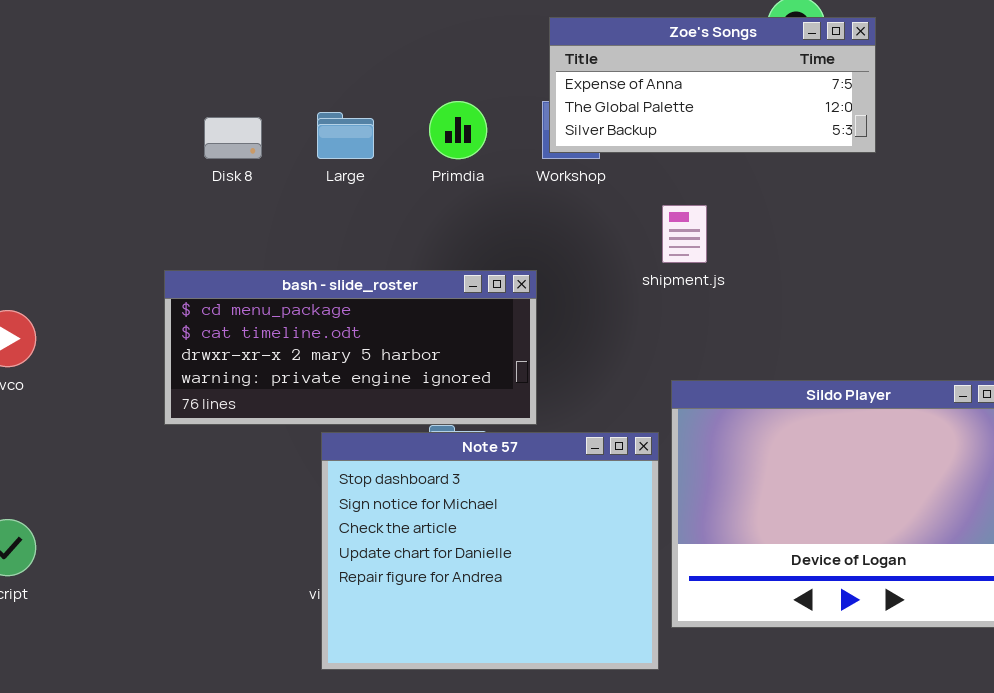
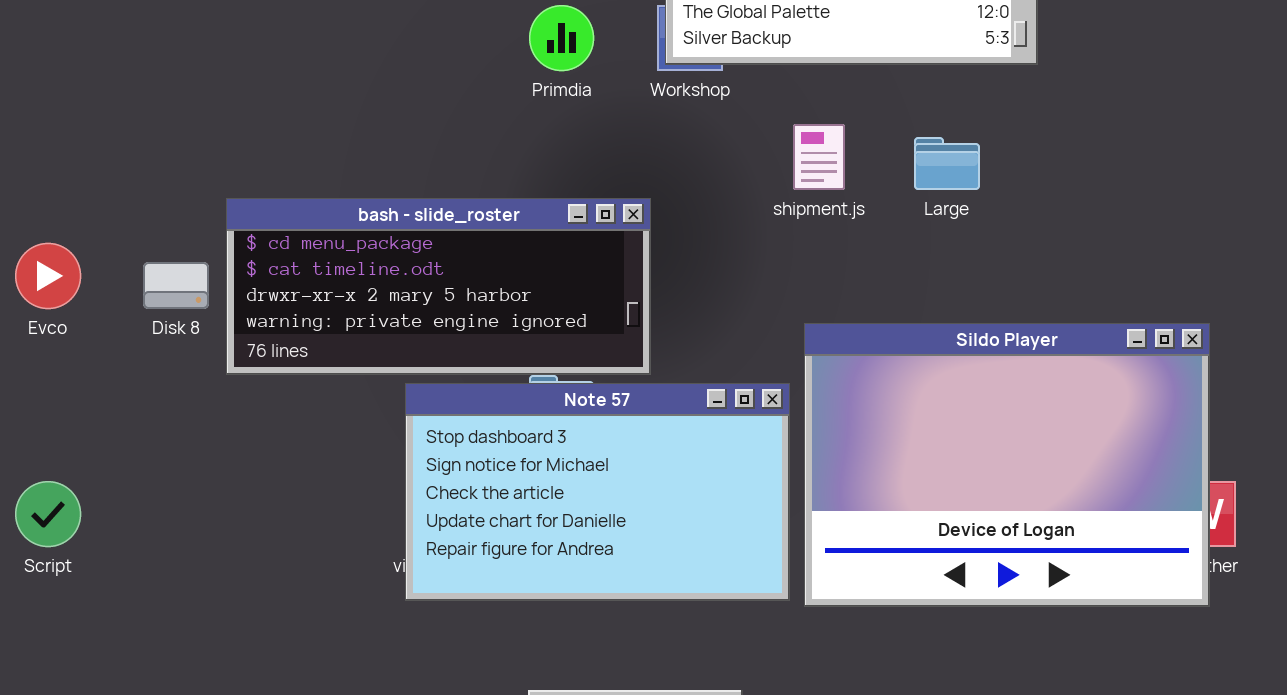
Large: [317,112,374,159] -> [914,137,980,190], moved
Disk 8: [204,117,262,159] -> [143,262,209,309], moved
Note 57: [321,432,659,670] -> [405,383,790,601], resized

